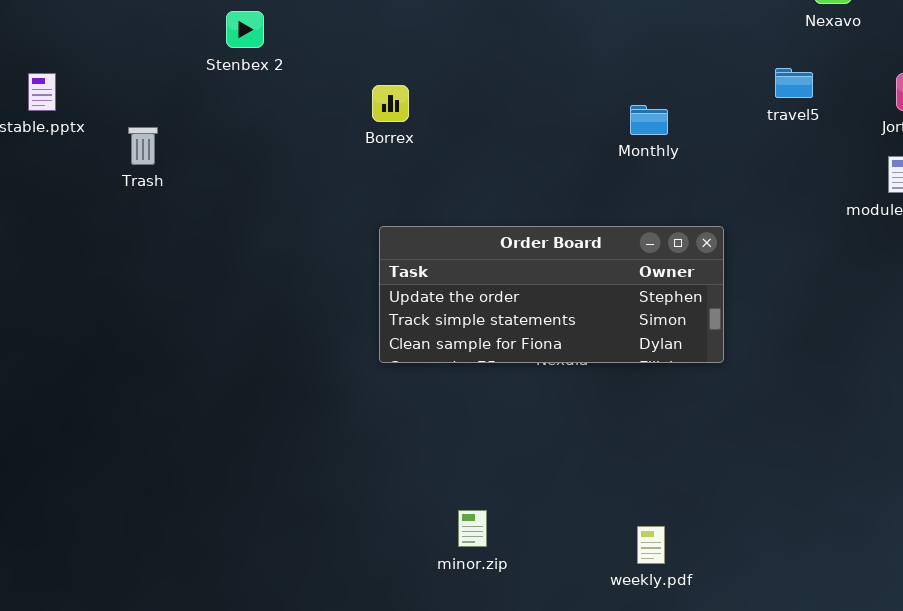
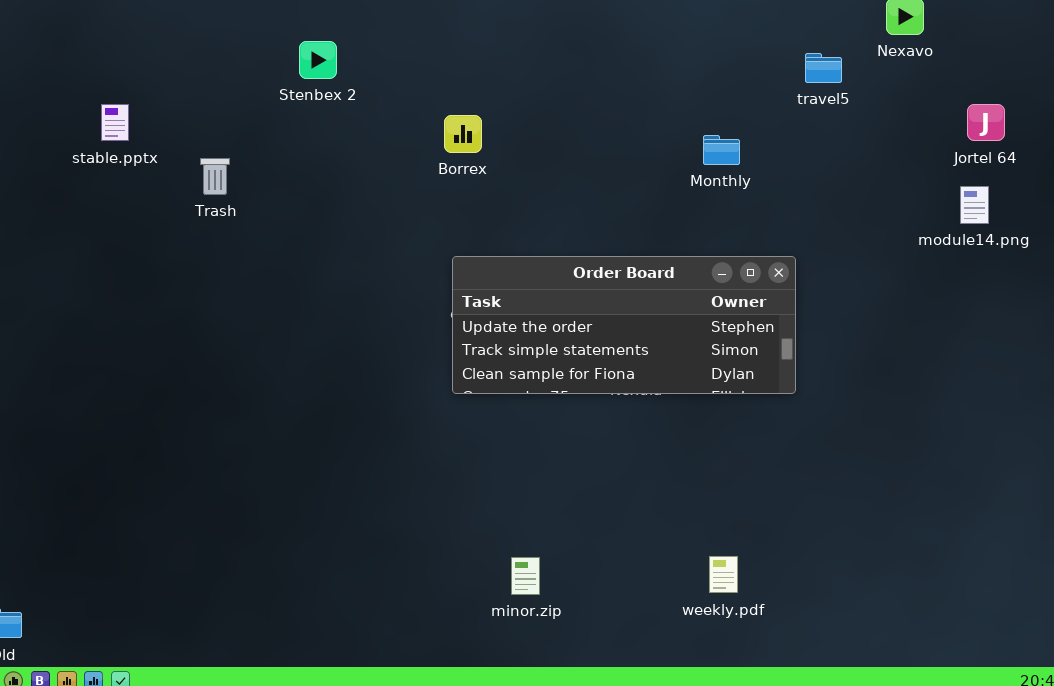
travel5: [775,68,813,98] -> [805,53,842,83], moved
minor.zip: [458,510,487,547] -> [511,557,540,595], moved

